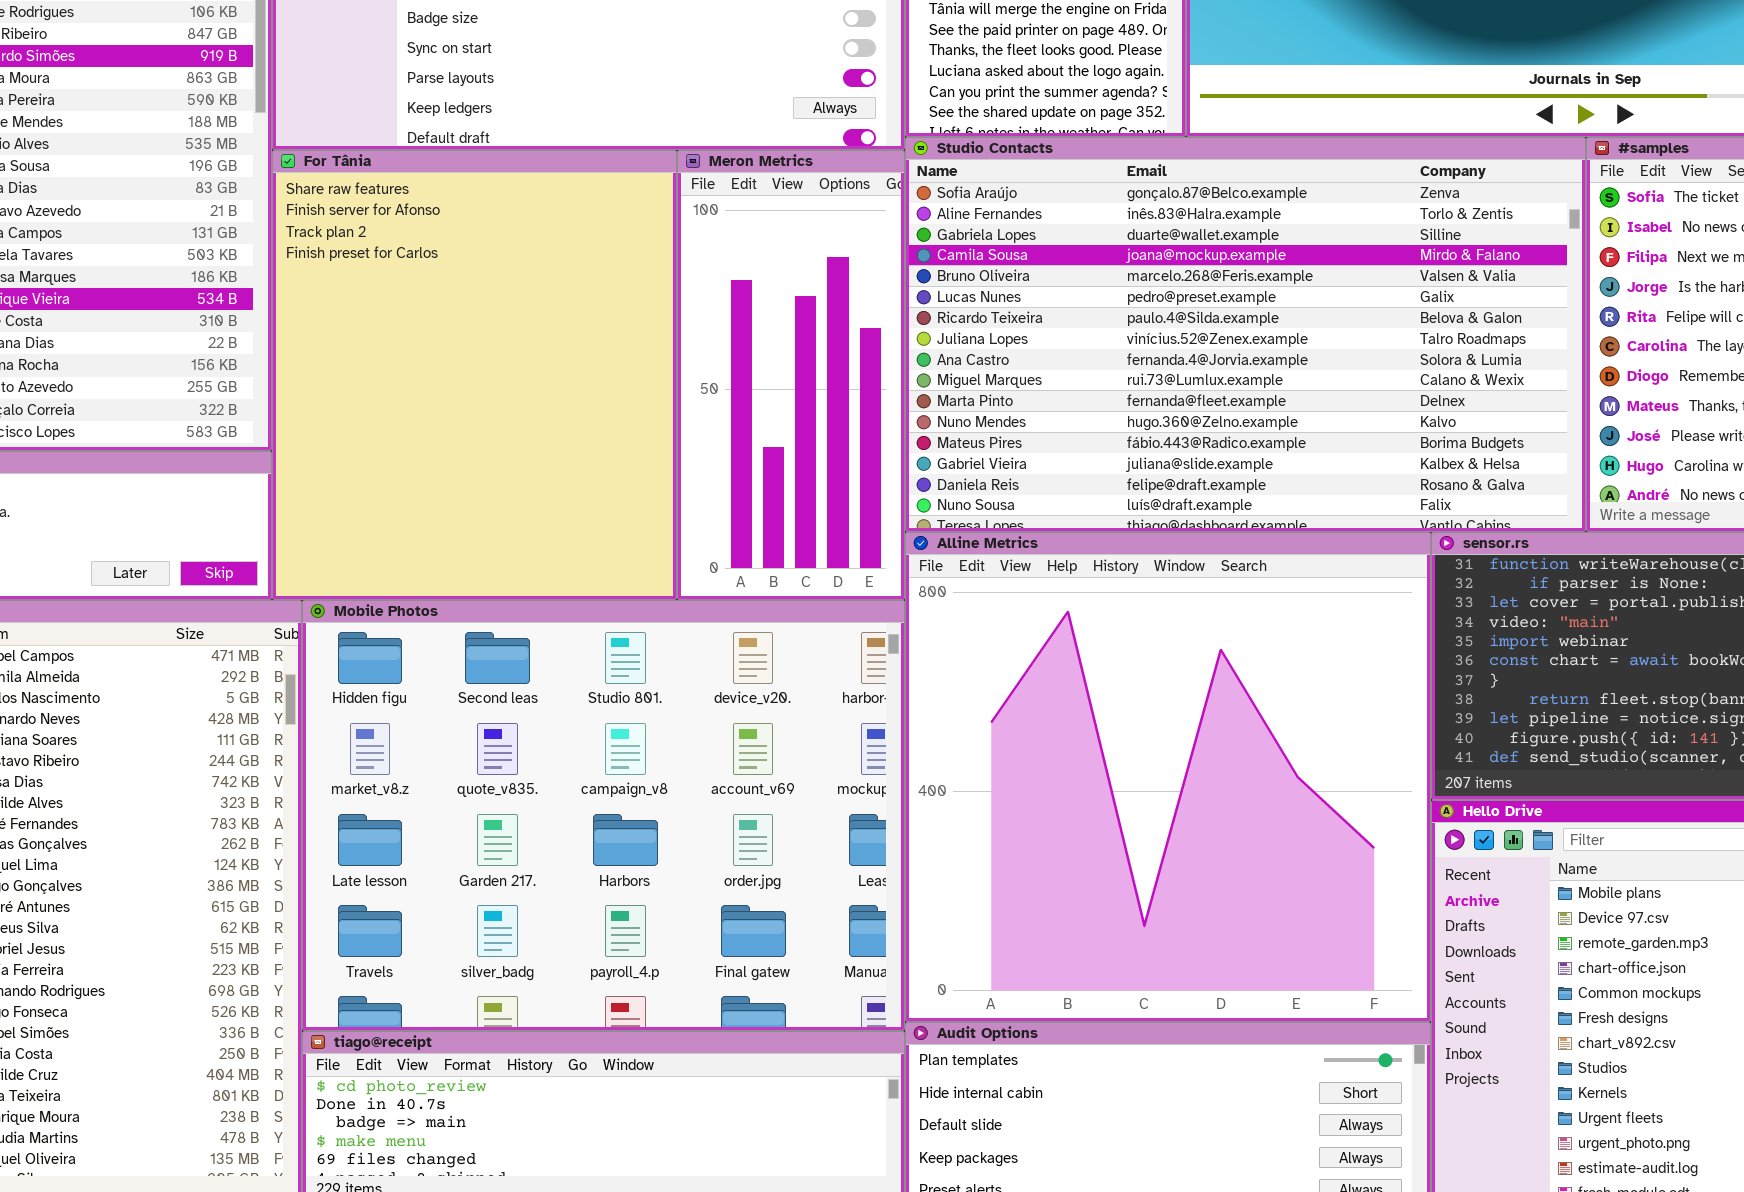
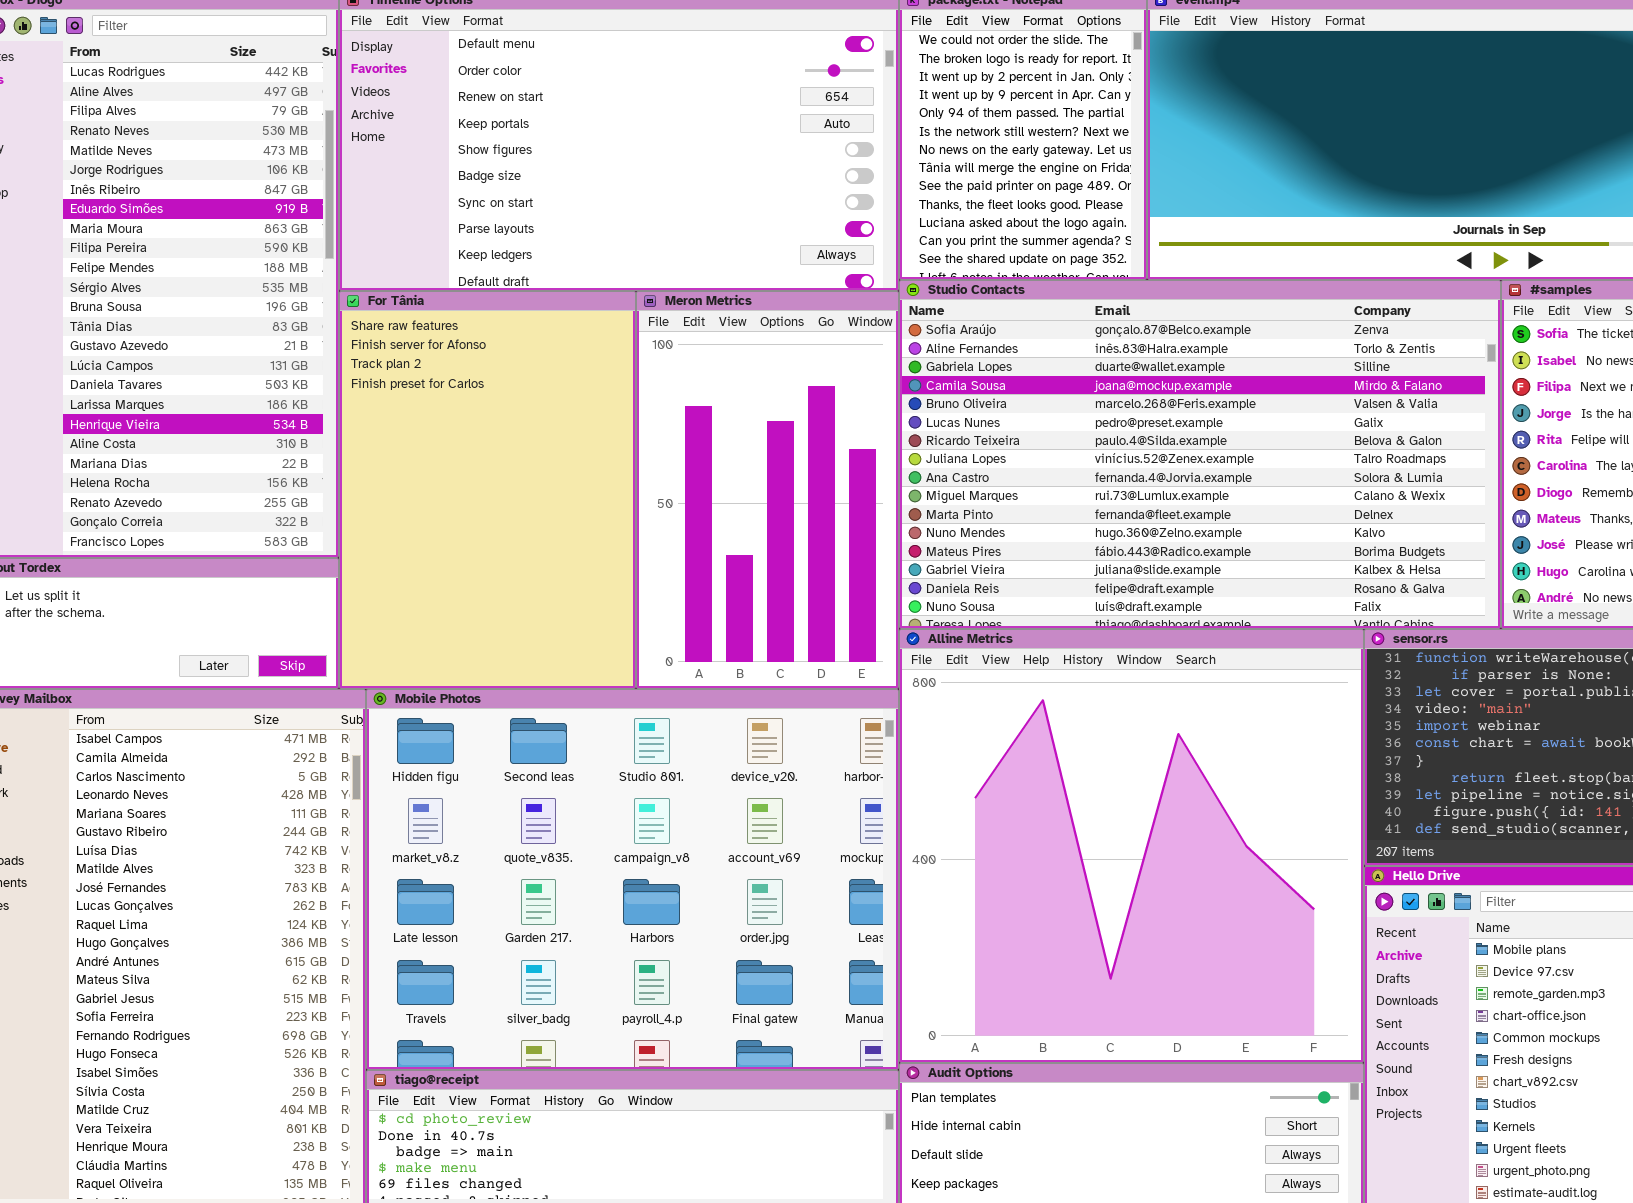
For Tânia: [272,150,677,600] -> [339,291,636,689], resized
Meron Metrics: [677,150,905,600] -> [636,291,899,689], resized

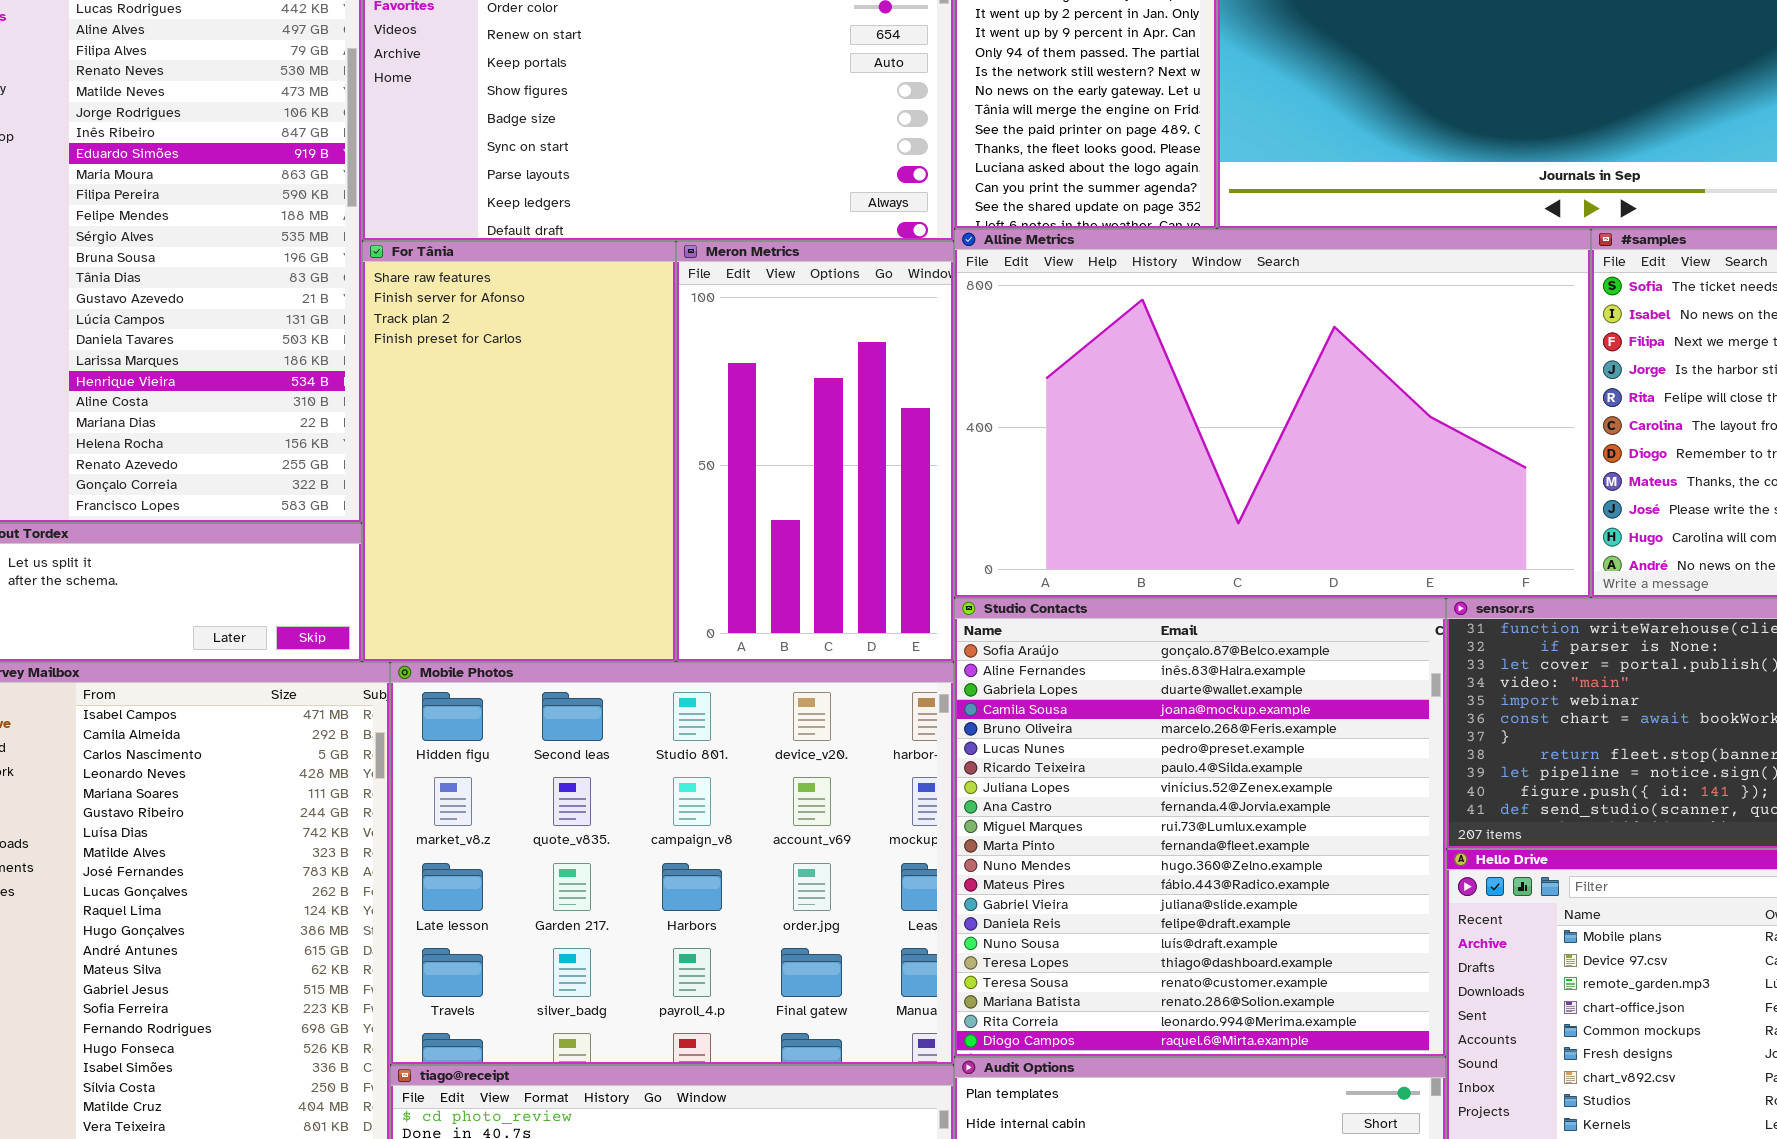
Studio Contacts: [899,280,1501,629] -> [954,598,1446,1057], moved, resized
Alline Metrics: [899,629,1364,1063] -> [954,229,1591,598], moved, resized

